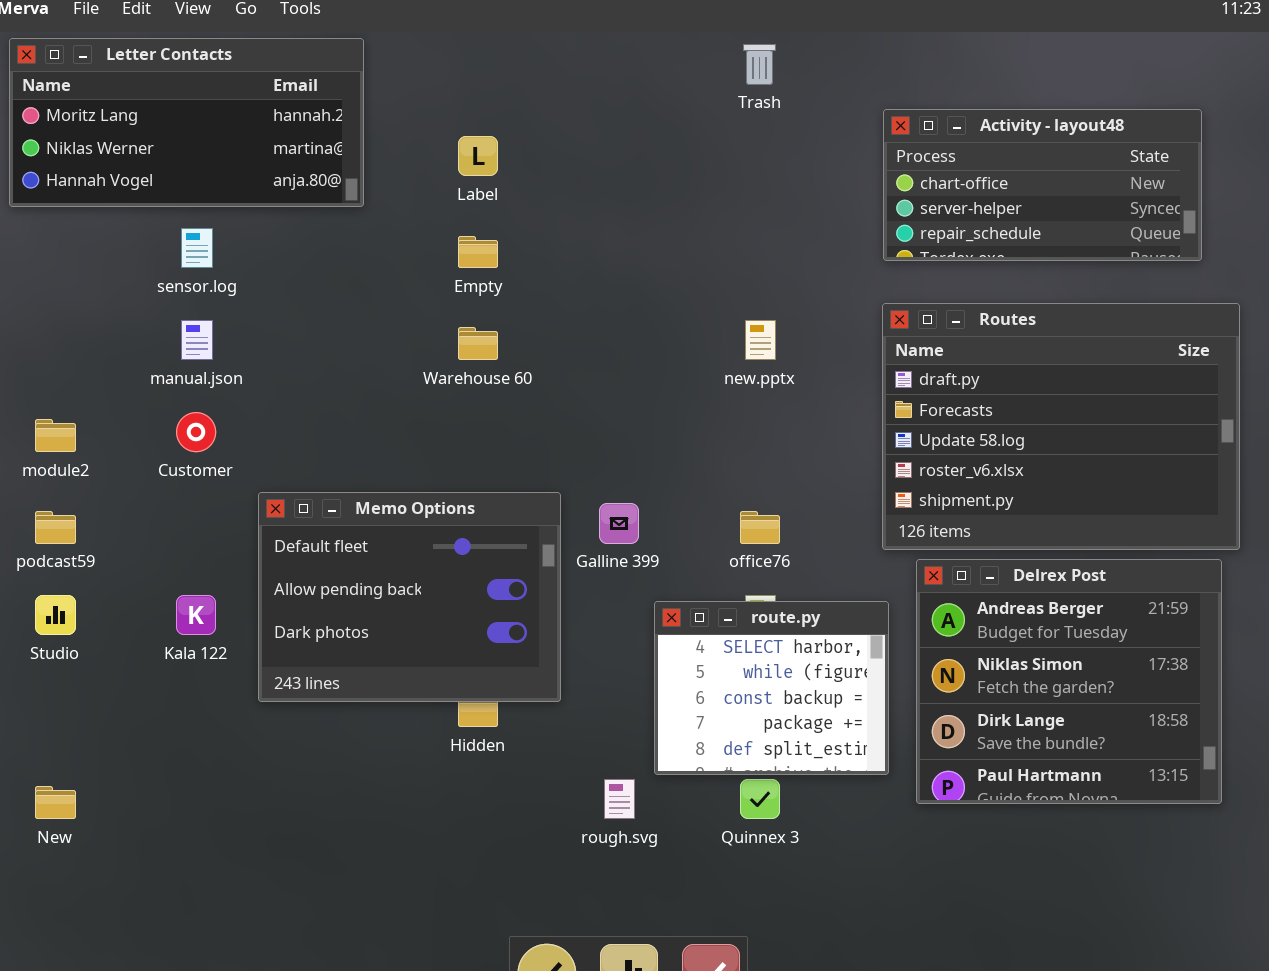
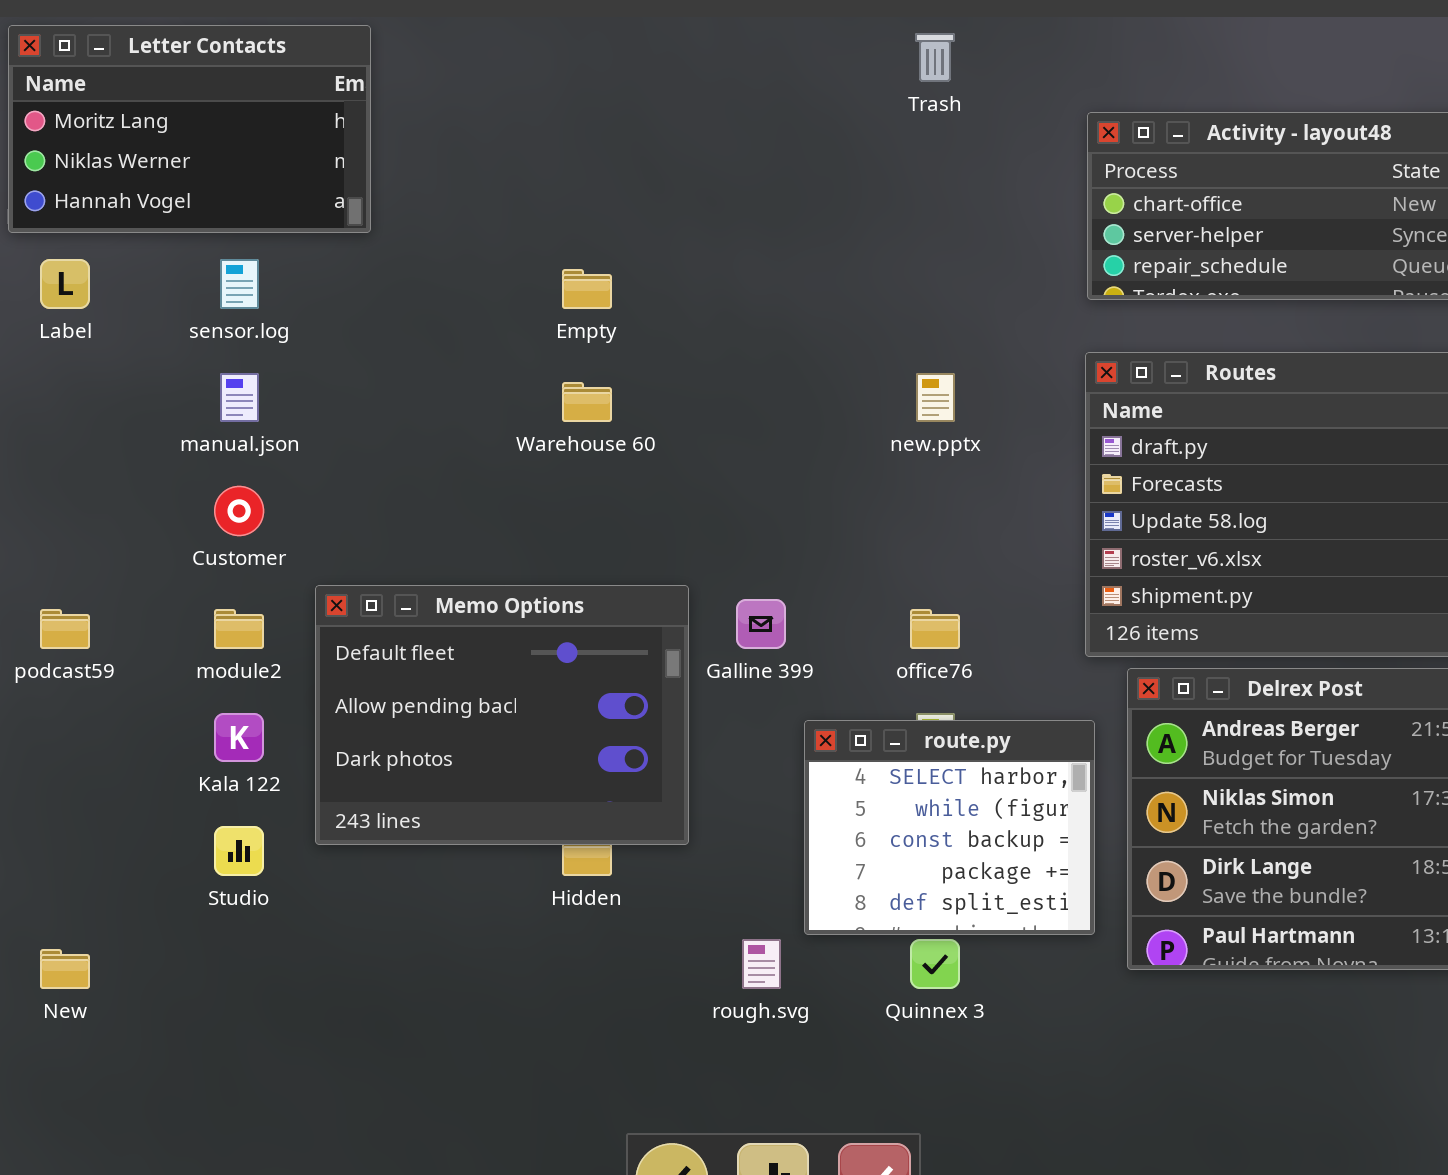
Letter Contacts: [9,38,364,207] -> [8,25,371,233], resized
Label: [458,136,498,176] -> [40,259,90,309], moved
module2: [35,419,76,452] -> [214,609,264,649], moved
Studio: [35,595,76,635] -> [214,826,264,876], moved

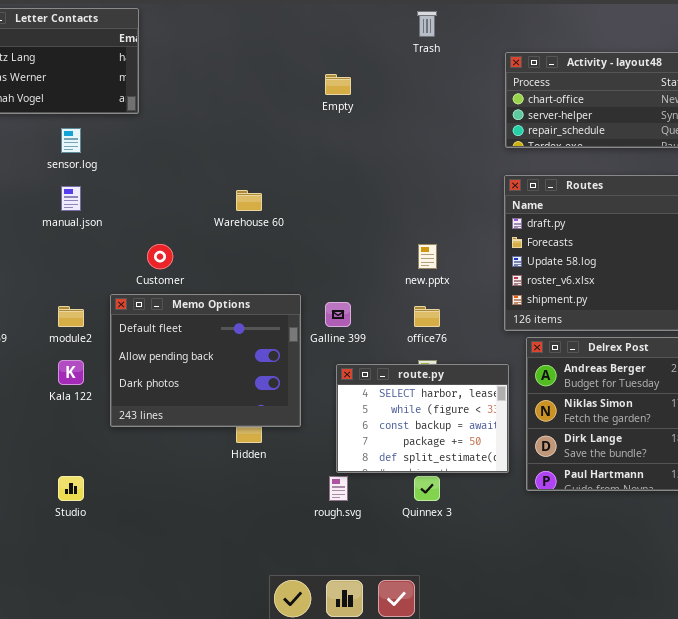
Empty: [562,269,612,309] -> [325,74,351,95], moved
new.pptx: [916,373,955,422] -> [418,244,437,269], moved
Customer: [214,486,264,536] -> [147,244,173,269], moved
route.py: [804,720,1095,935] -> [336,364,509,473], resized
Studio: [214,826,264,876] -> [58,476,84,501], moved

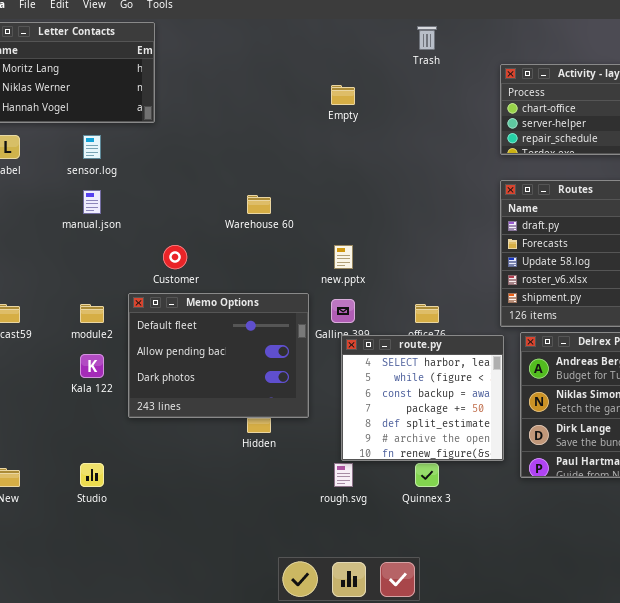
new.pptx: [418,244,437,269] -> [334,245,353,269], moved
route.py: [336,364,509,473] -> [341,335,504,461], resized

